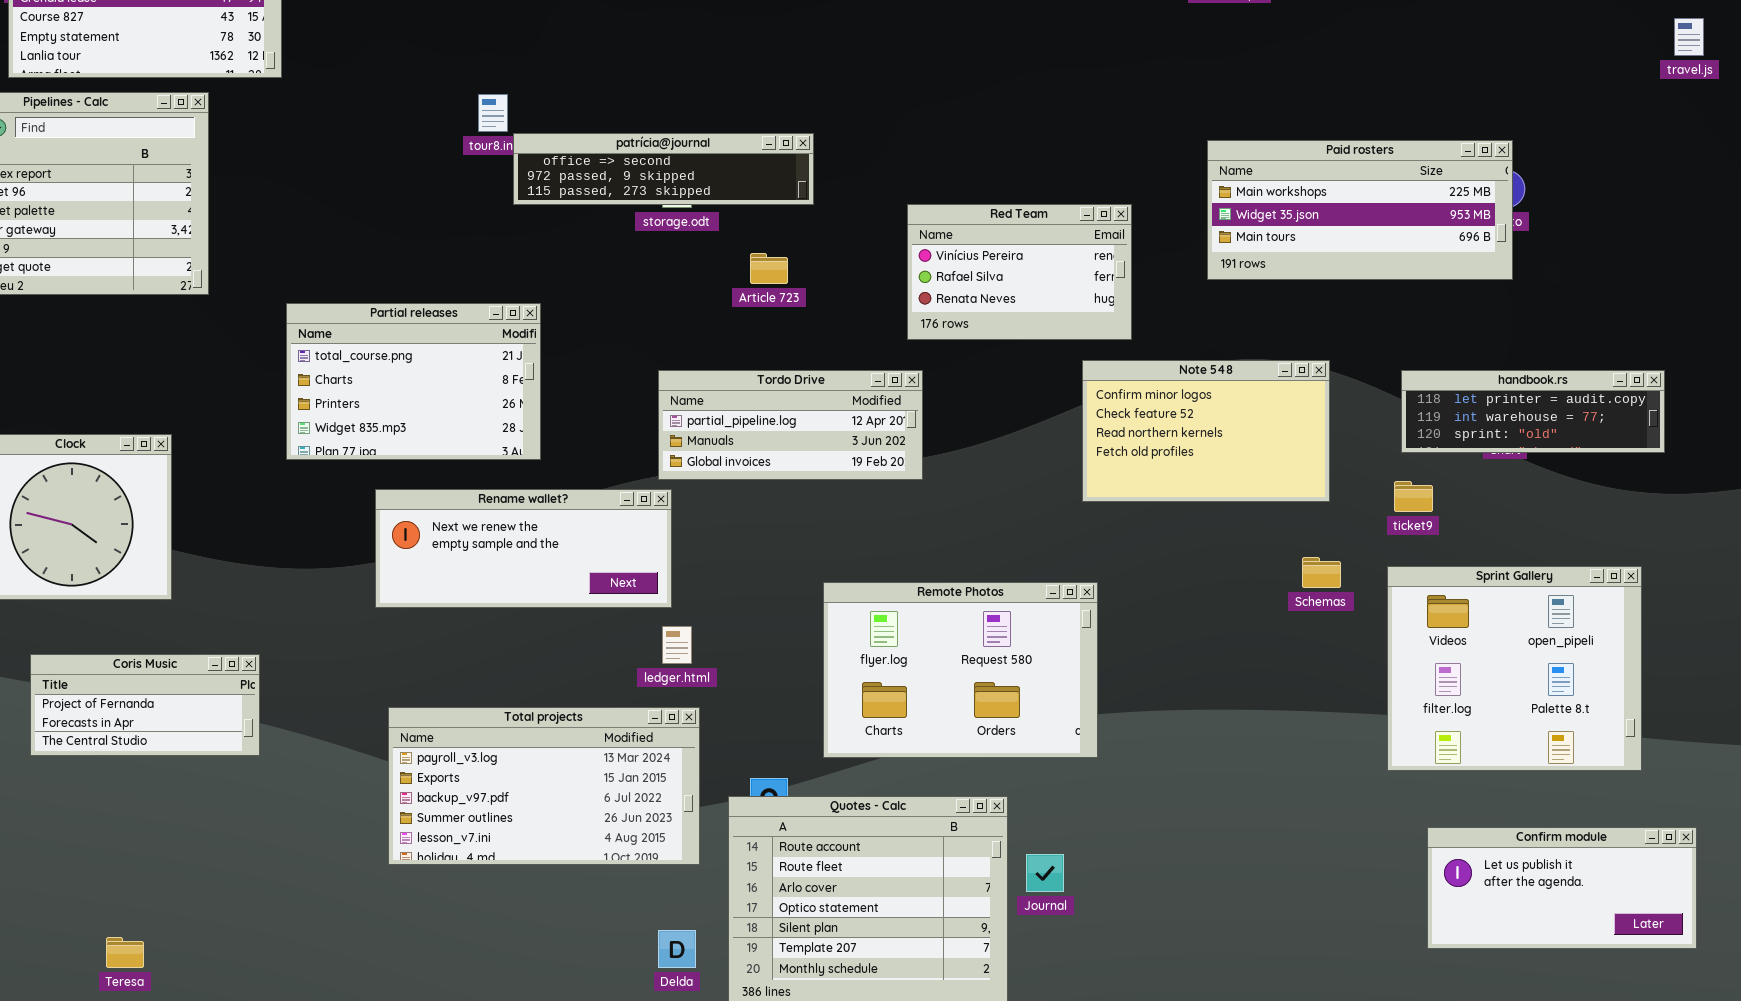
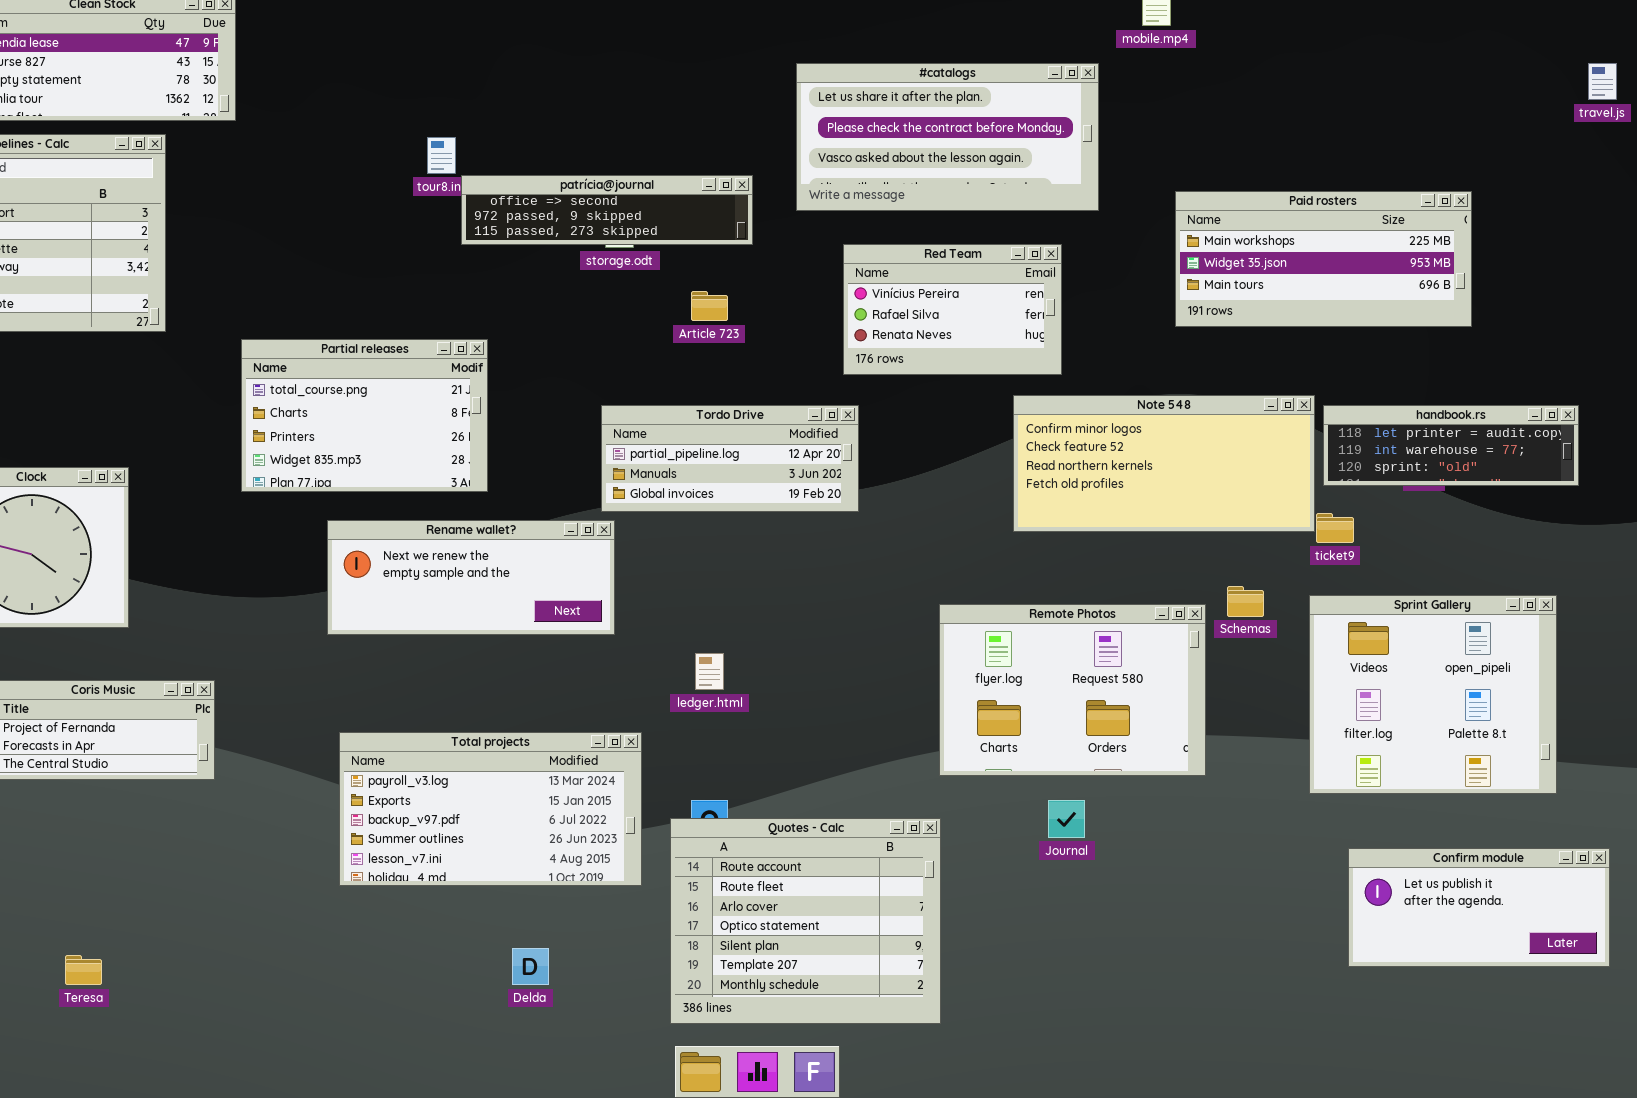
#catalogs: none -> [796,63,1099,211], opened
Paid rosters: [1207,140,1513,280] -> [1175,191,1472,327], moved
Note 548: [1082,360,1330,502] -> [1013,395,1315,532], resized
Remote Photos: [823,582,1098,758] -> [939,604,1206,776], moved
ledger.html: [662,626,692,664] -> [695,653,724,690], moved
Journal: [1026,854,1064,892] -> [1048,800,1085,838], moved
Delda: [658,930,696,968] -> [512,948,549,985], moved

